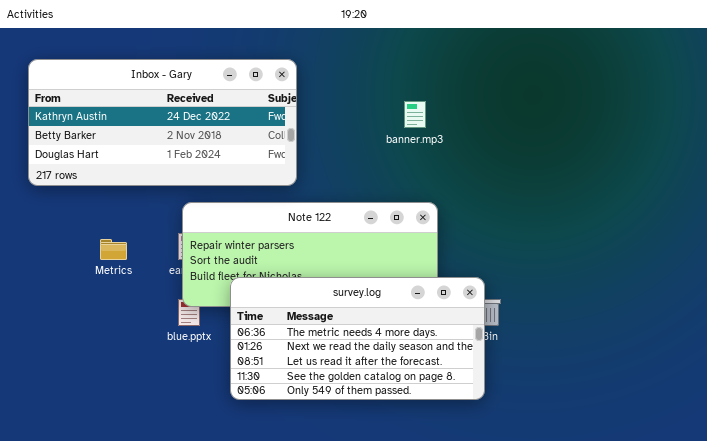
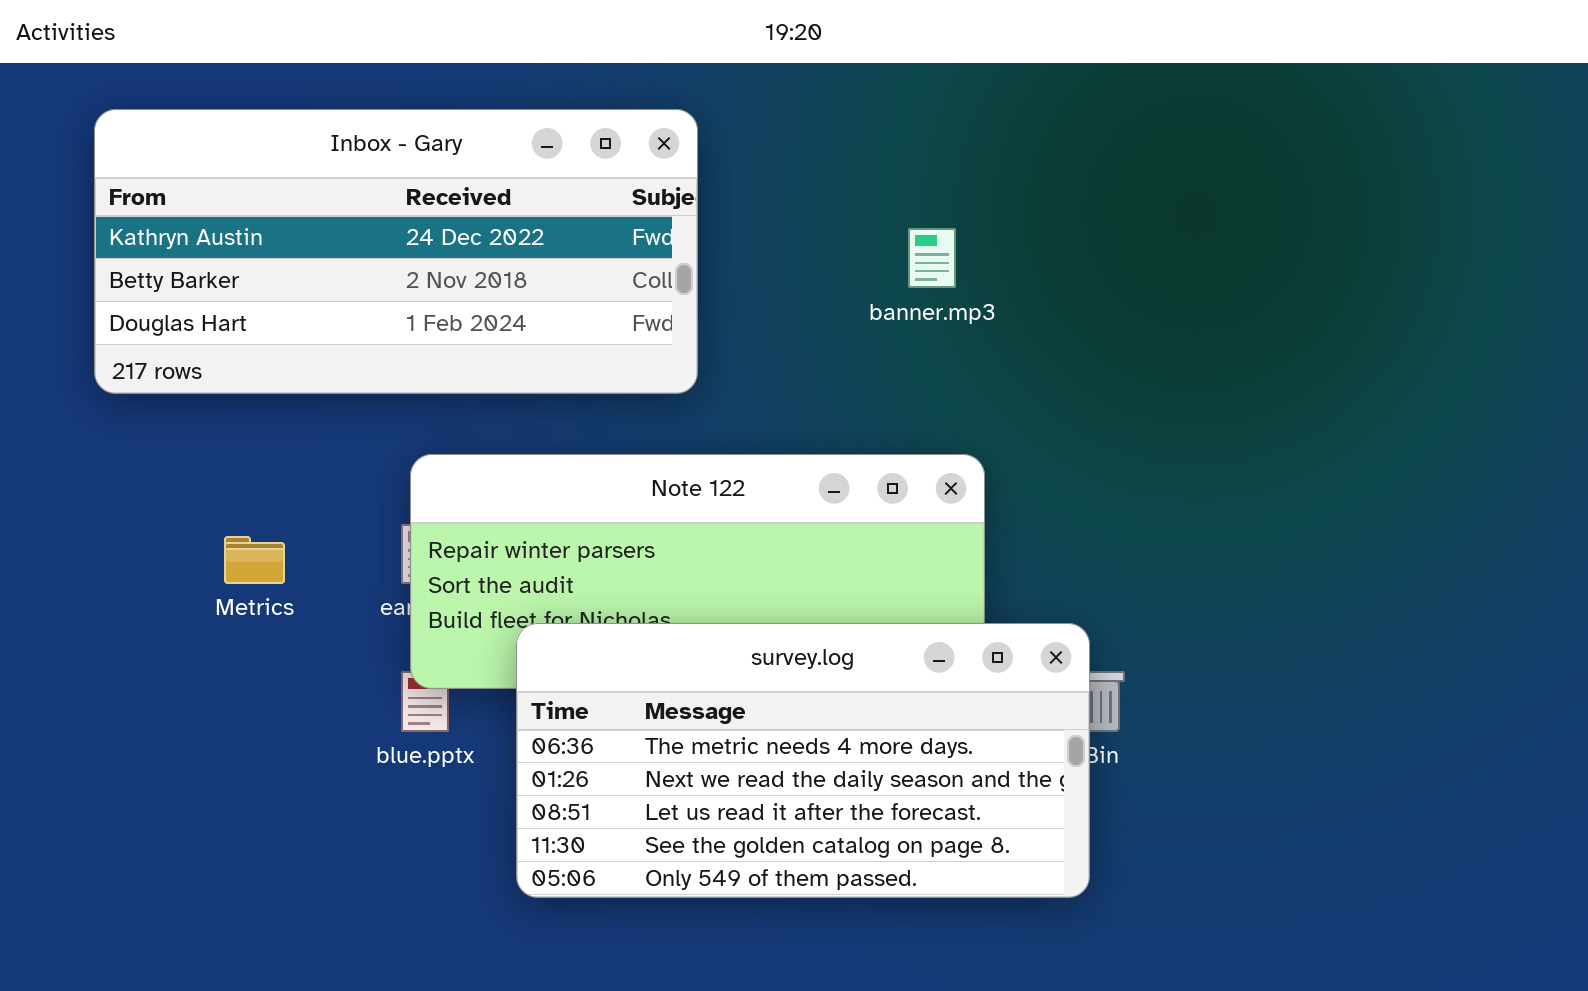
Inbox - Gary: [28,59,297,186] -> [94,109,698,394], moved

